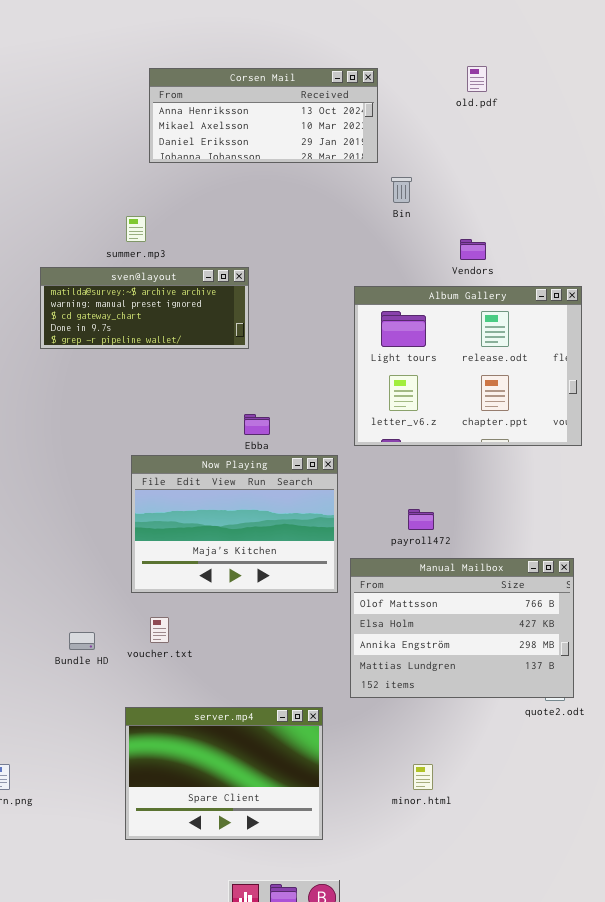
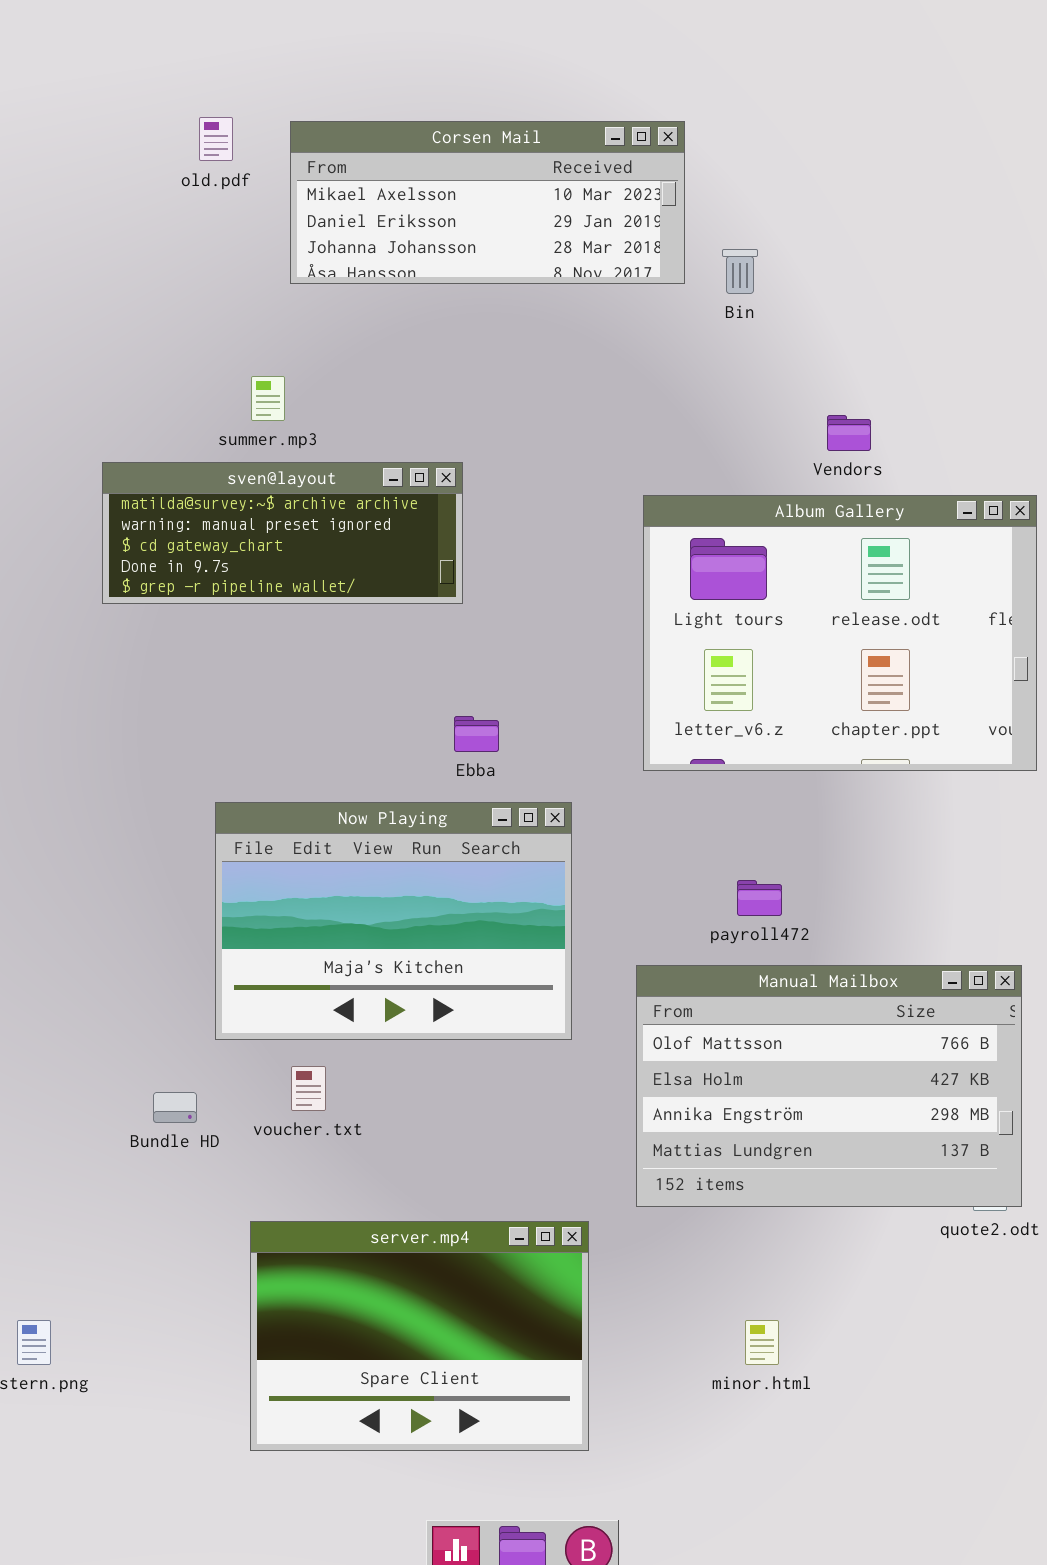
old.pdf: [467,66,487,92] -> [199,117,233,161], moved
Corsen Mail: [149,68,378,163] -> [290,121,685,284], scrolled down 1 row
Bin: [391,177,412,203] -> [722,249,758,294], moved
Now Playing: [131,455,338,593] -> [215,802,572,1040], moved

